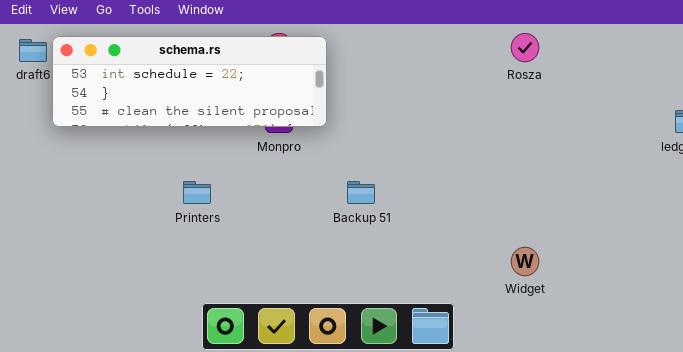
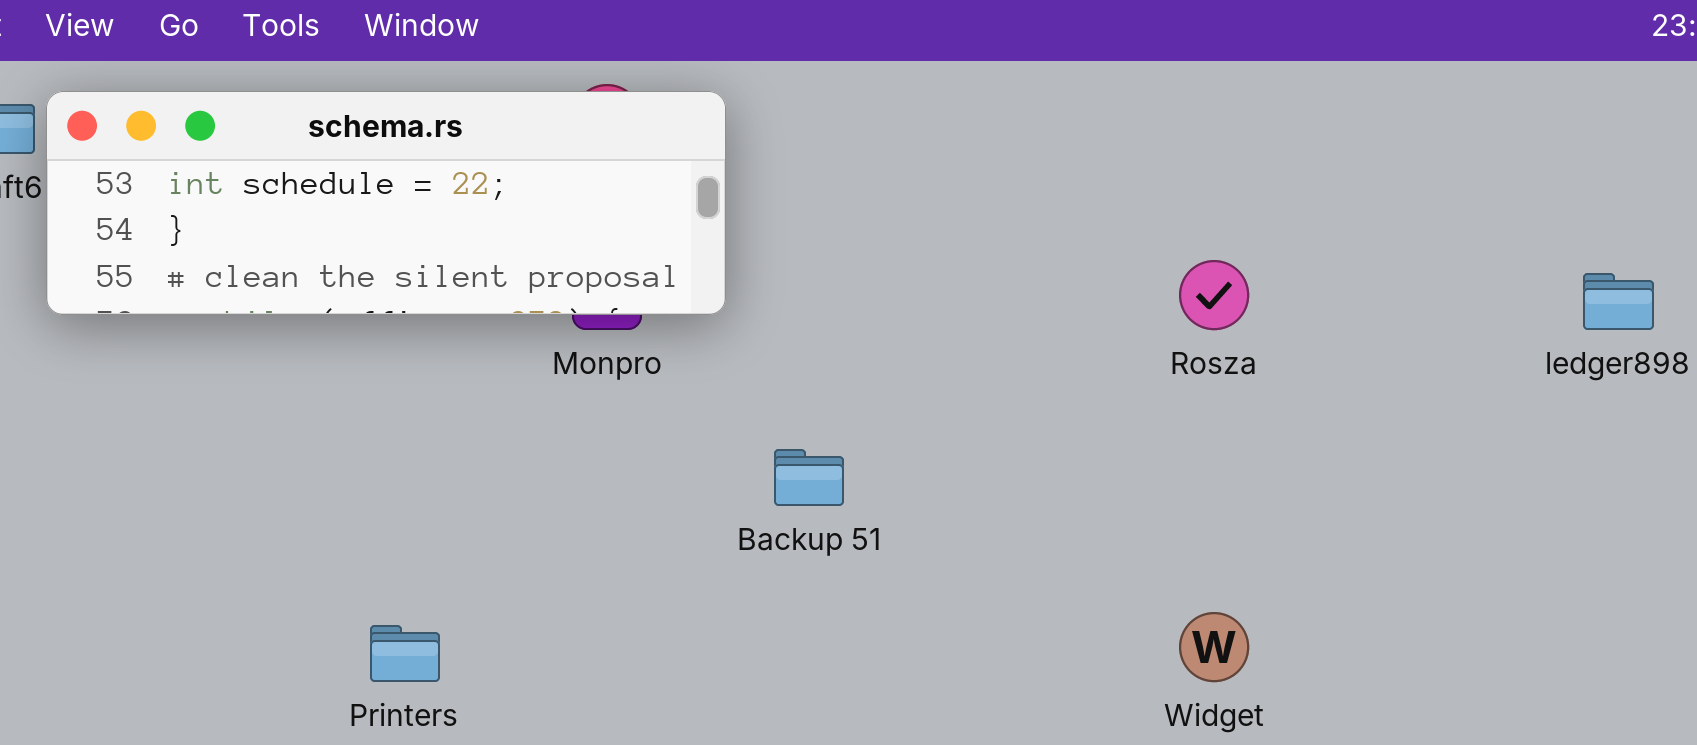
Rosza: [511,33,539,62] -> [1179,260,1249,330], moved
Printers: [183,181,211,204] -> [370,625,440,682], moved

